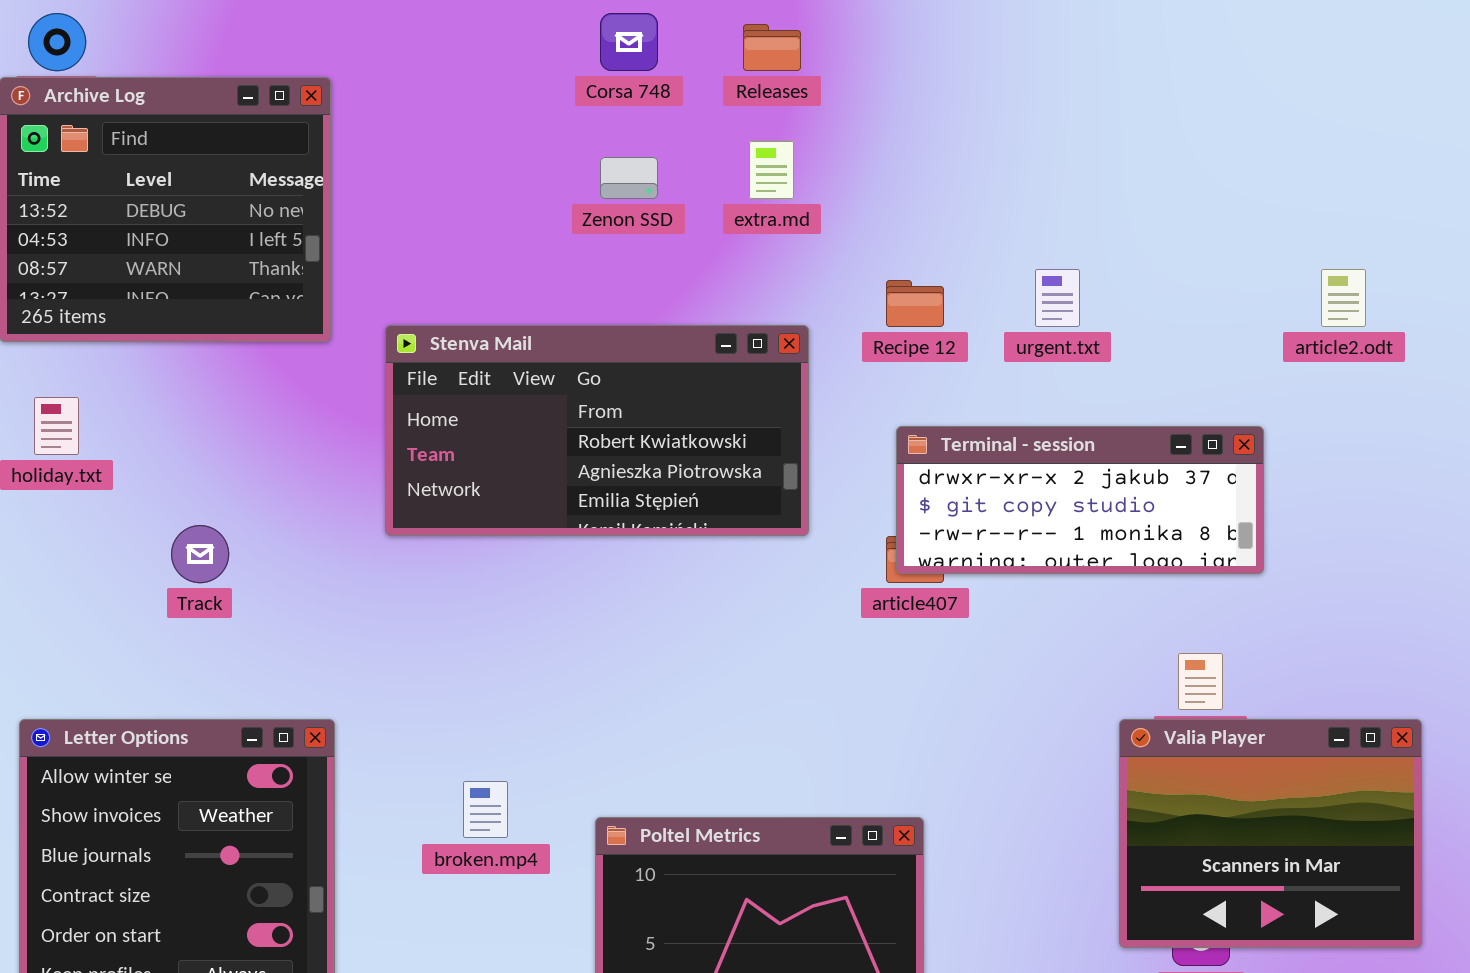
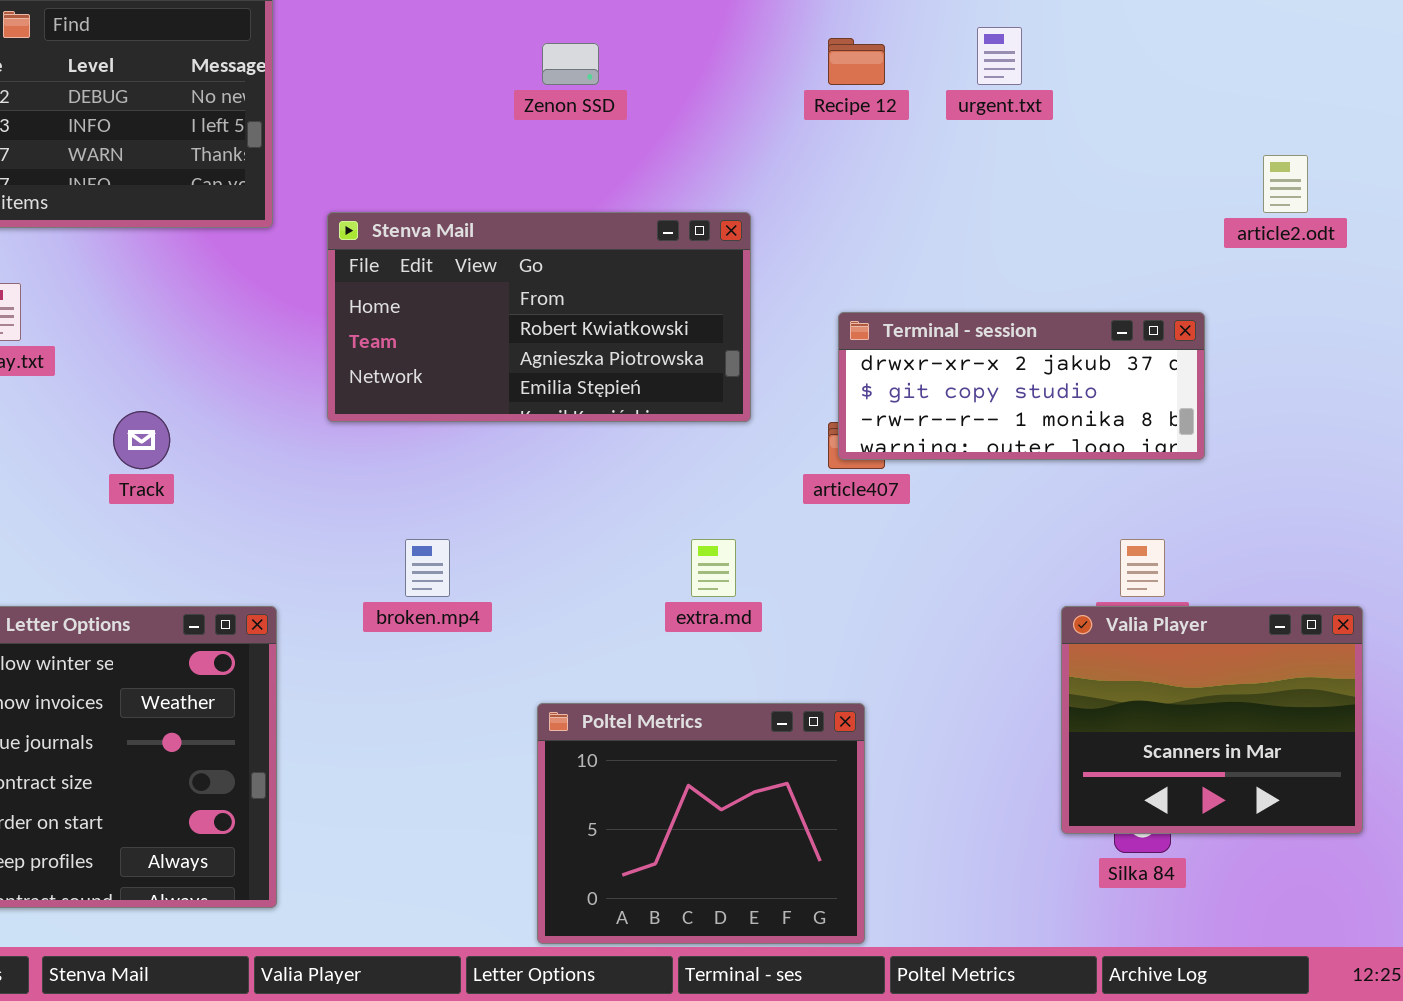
extra.md: [749,141,794,199] -> [691,539,736,597], moved
urgent.txt: [1035,269,1080,327] -> [977,27,1022,85], moved
Recipe 12: [886,280,944,327] -> [828,38,885,85], moved
broken.mp4: [463,781,508,838] -> [405,539,450,597], moved

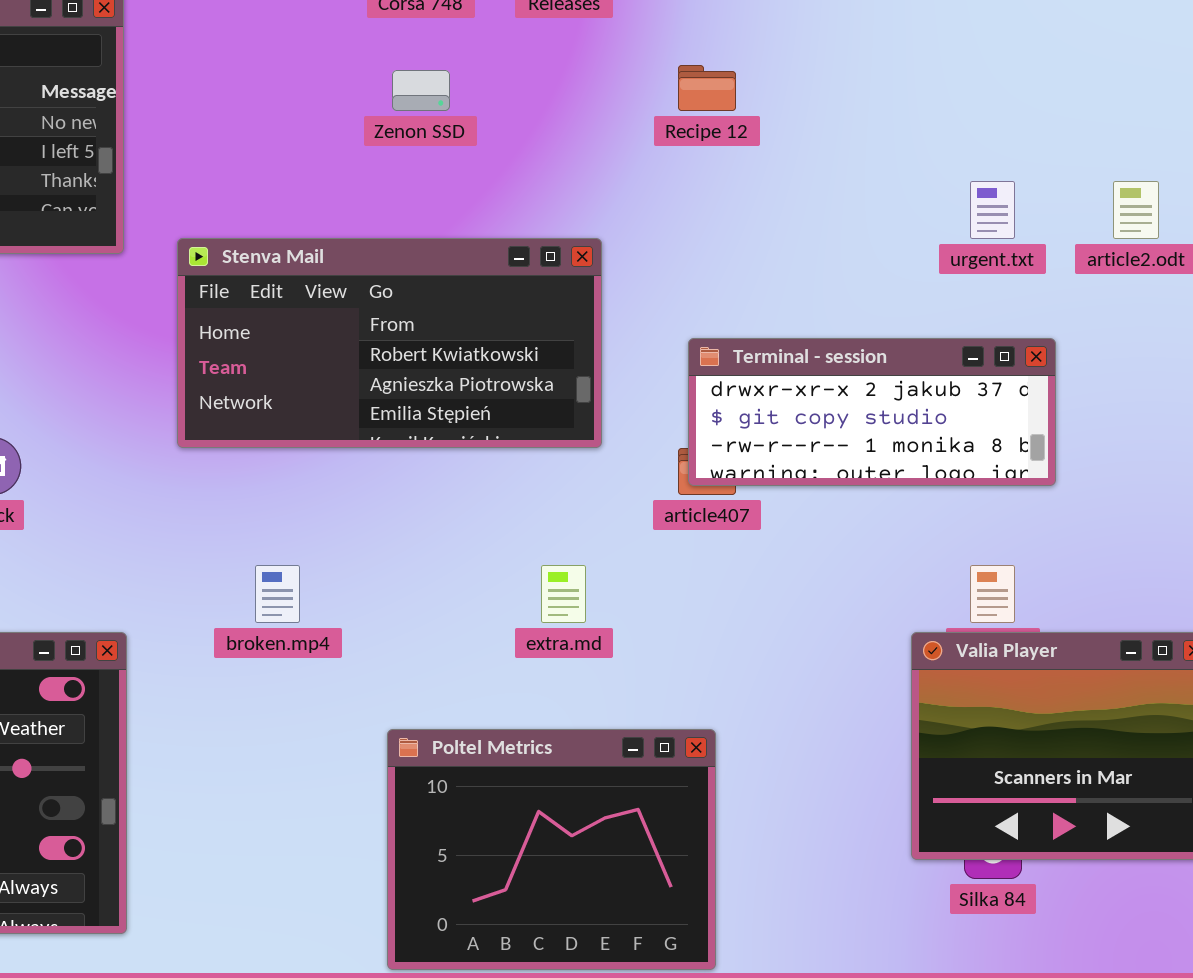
urgent.txt: [977,27,1022,85] -> [970,181,1015,239], moved

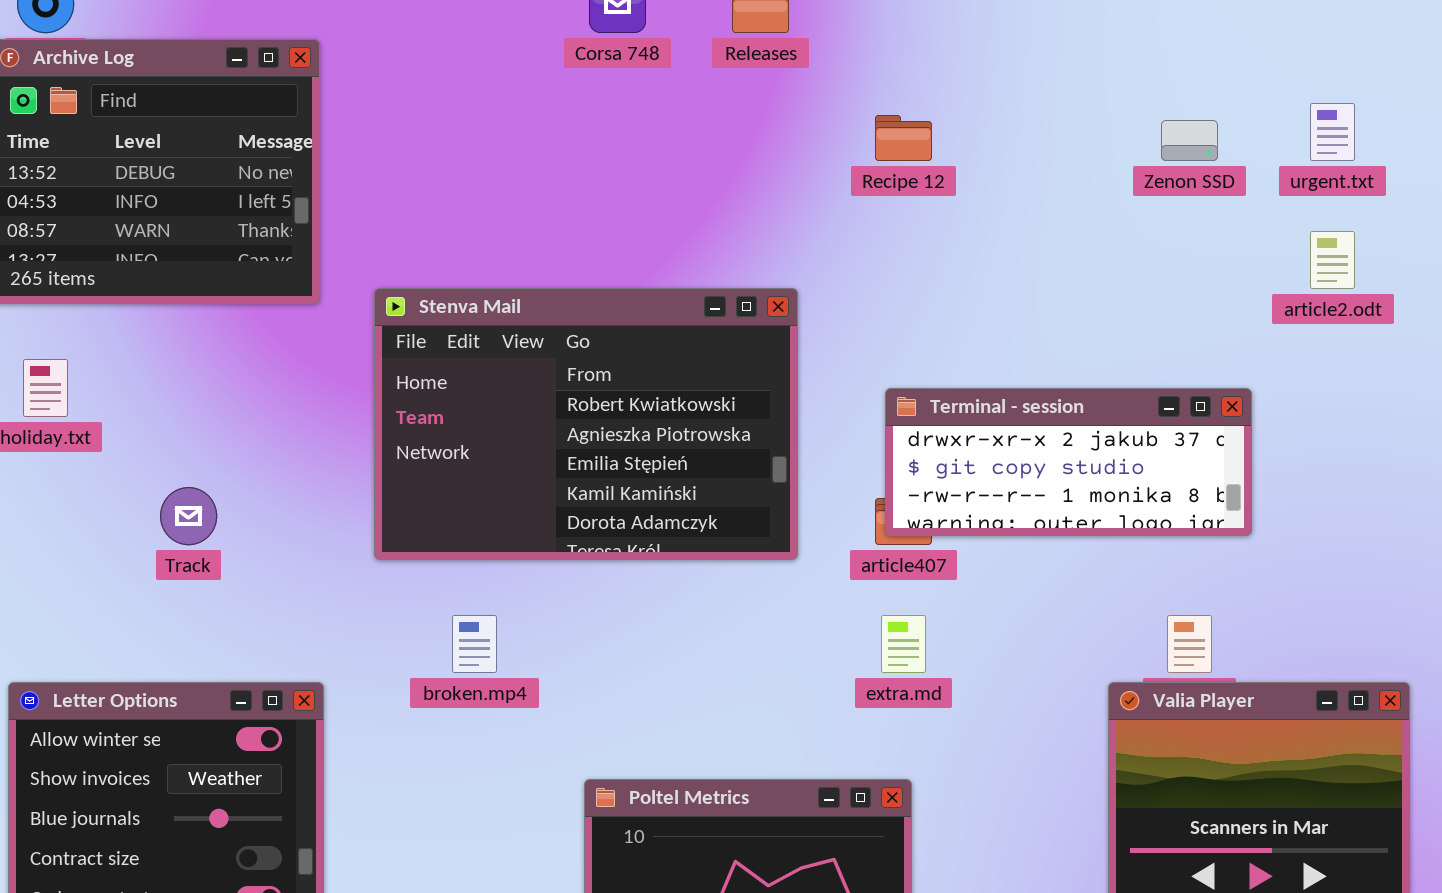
Zenon SSD: [392,70,450,111] -> [1161,120,1218,161], moved
urgent.txt: [970,181,1015,239] -> [1310,103,1355,161], moved
Stenva Mail: [177,238,602,448] -> [374,288,798,560], resized
extra.md: [541,565,586,623] -> [881,615,926,673], moved

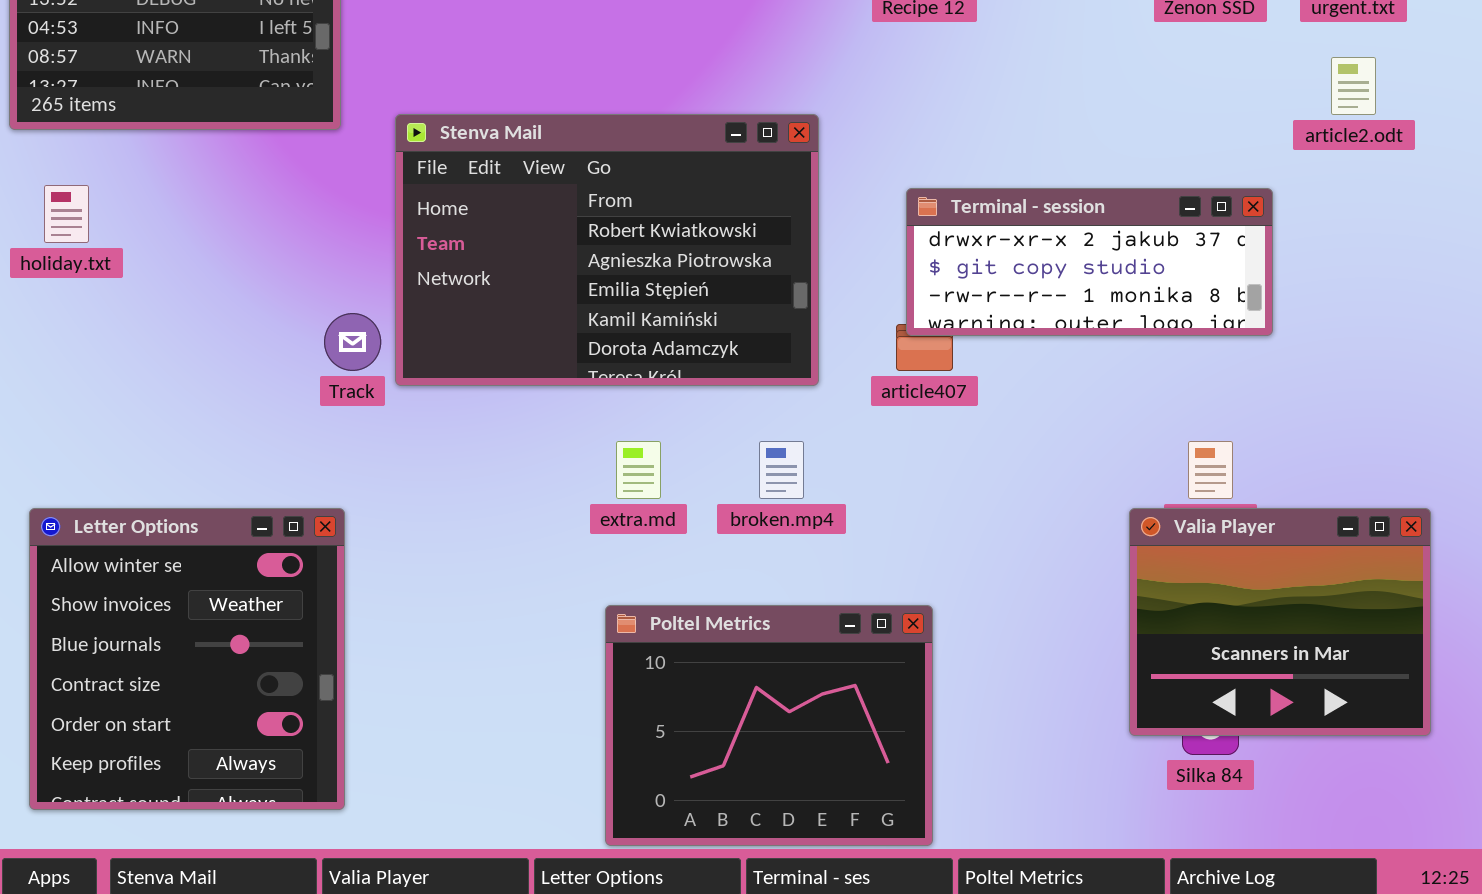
Terminal - session: [885,388,1252,536] -> [906,188,1273,336], moved
Track: [160,487,217,545] -> [324,313,381,371], moved
broken.mp4: [452,615,497,673] -> [759,441,804,499], moved
extra.md: [881,615,926,673] -> [616,441,661,499], moved

